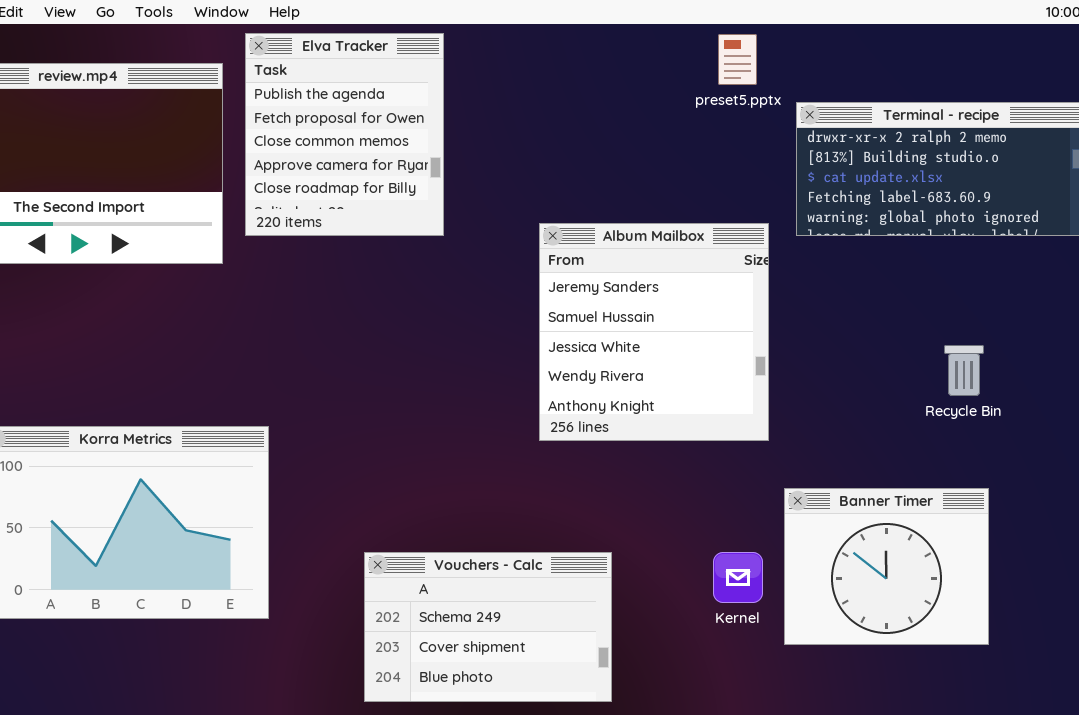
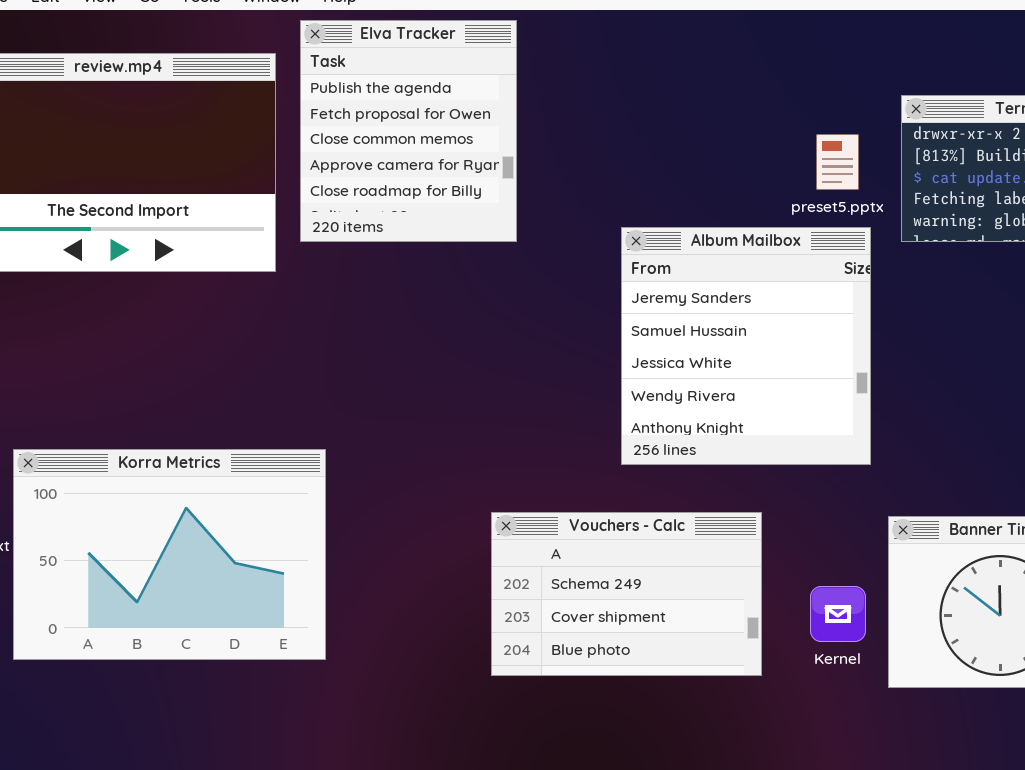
preset5.pptx: [718,34,757,85] -> [816,134,859,190], moved
Vouchers - Calc: [364,552,612,702] -> [491,512,762,676], moved

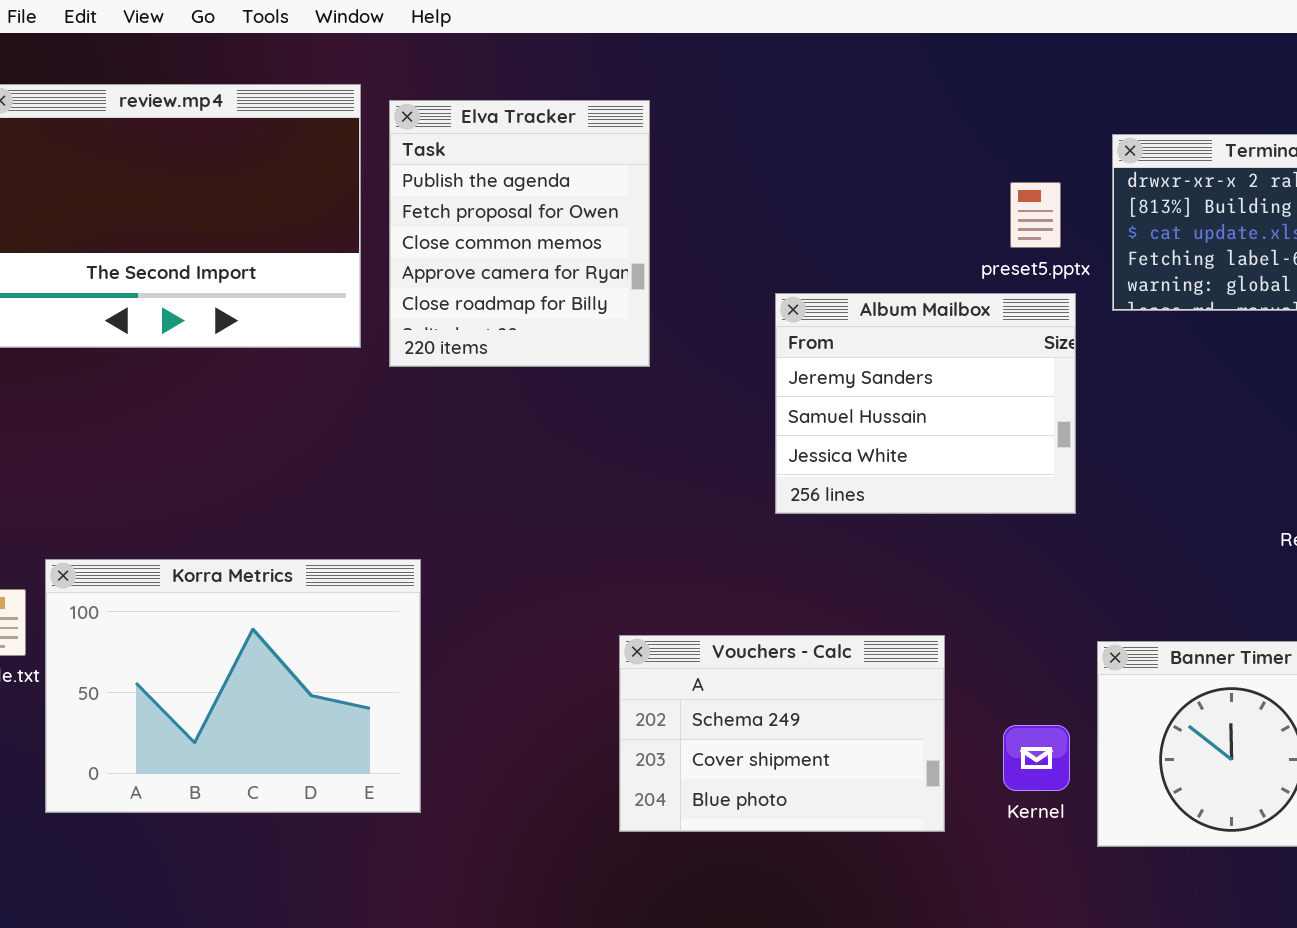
Elva Tracker: [300,20,517,242] -> [389,100,650,367], moved
Album Mailbox: [621,227,871,465] -> [775,293,1076,514], resized

